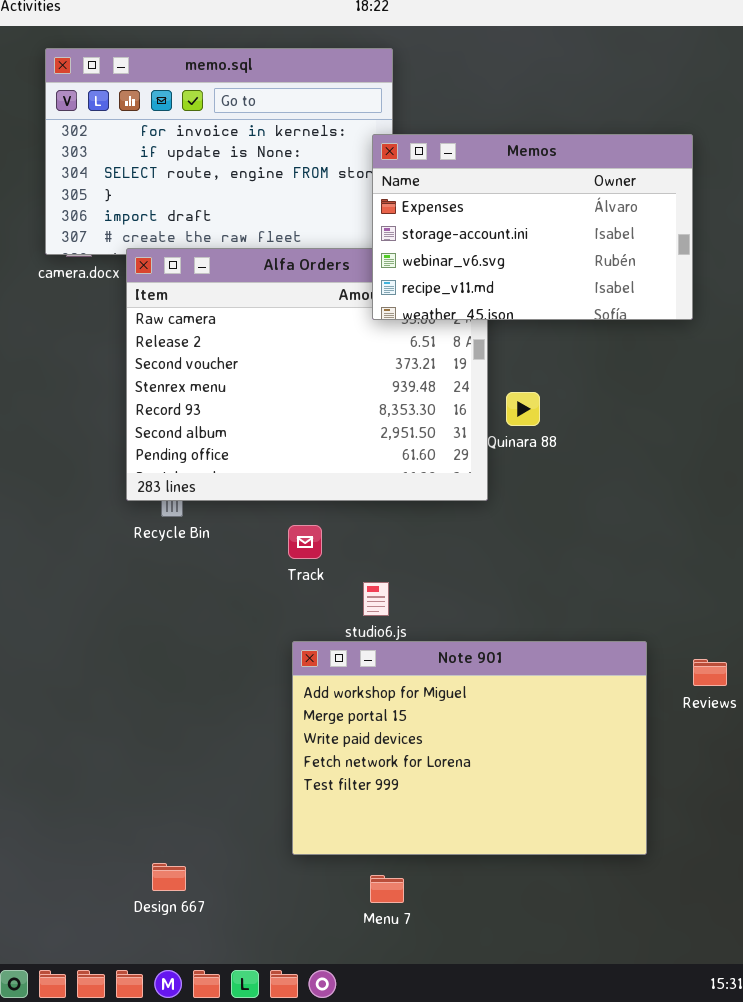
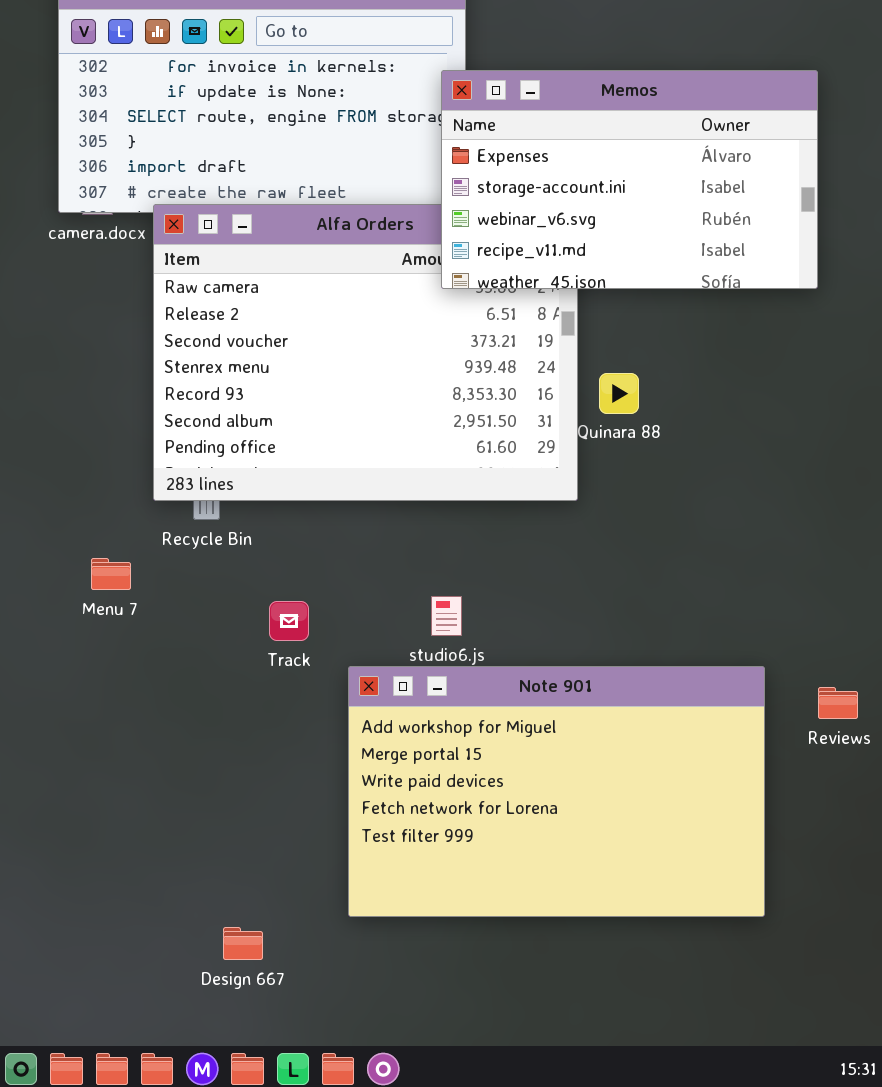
Track: [288,525,322,559] -> [269,601,309,641], moved
Design 667: [152,863,186,891] -> [223,927,263,960], moved
Menu 7: [370,875,404,903] -> [91,558,131,590], moved

